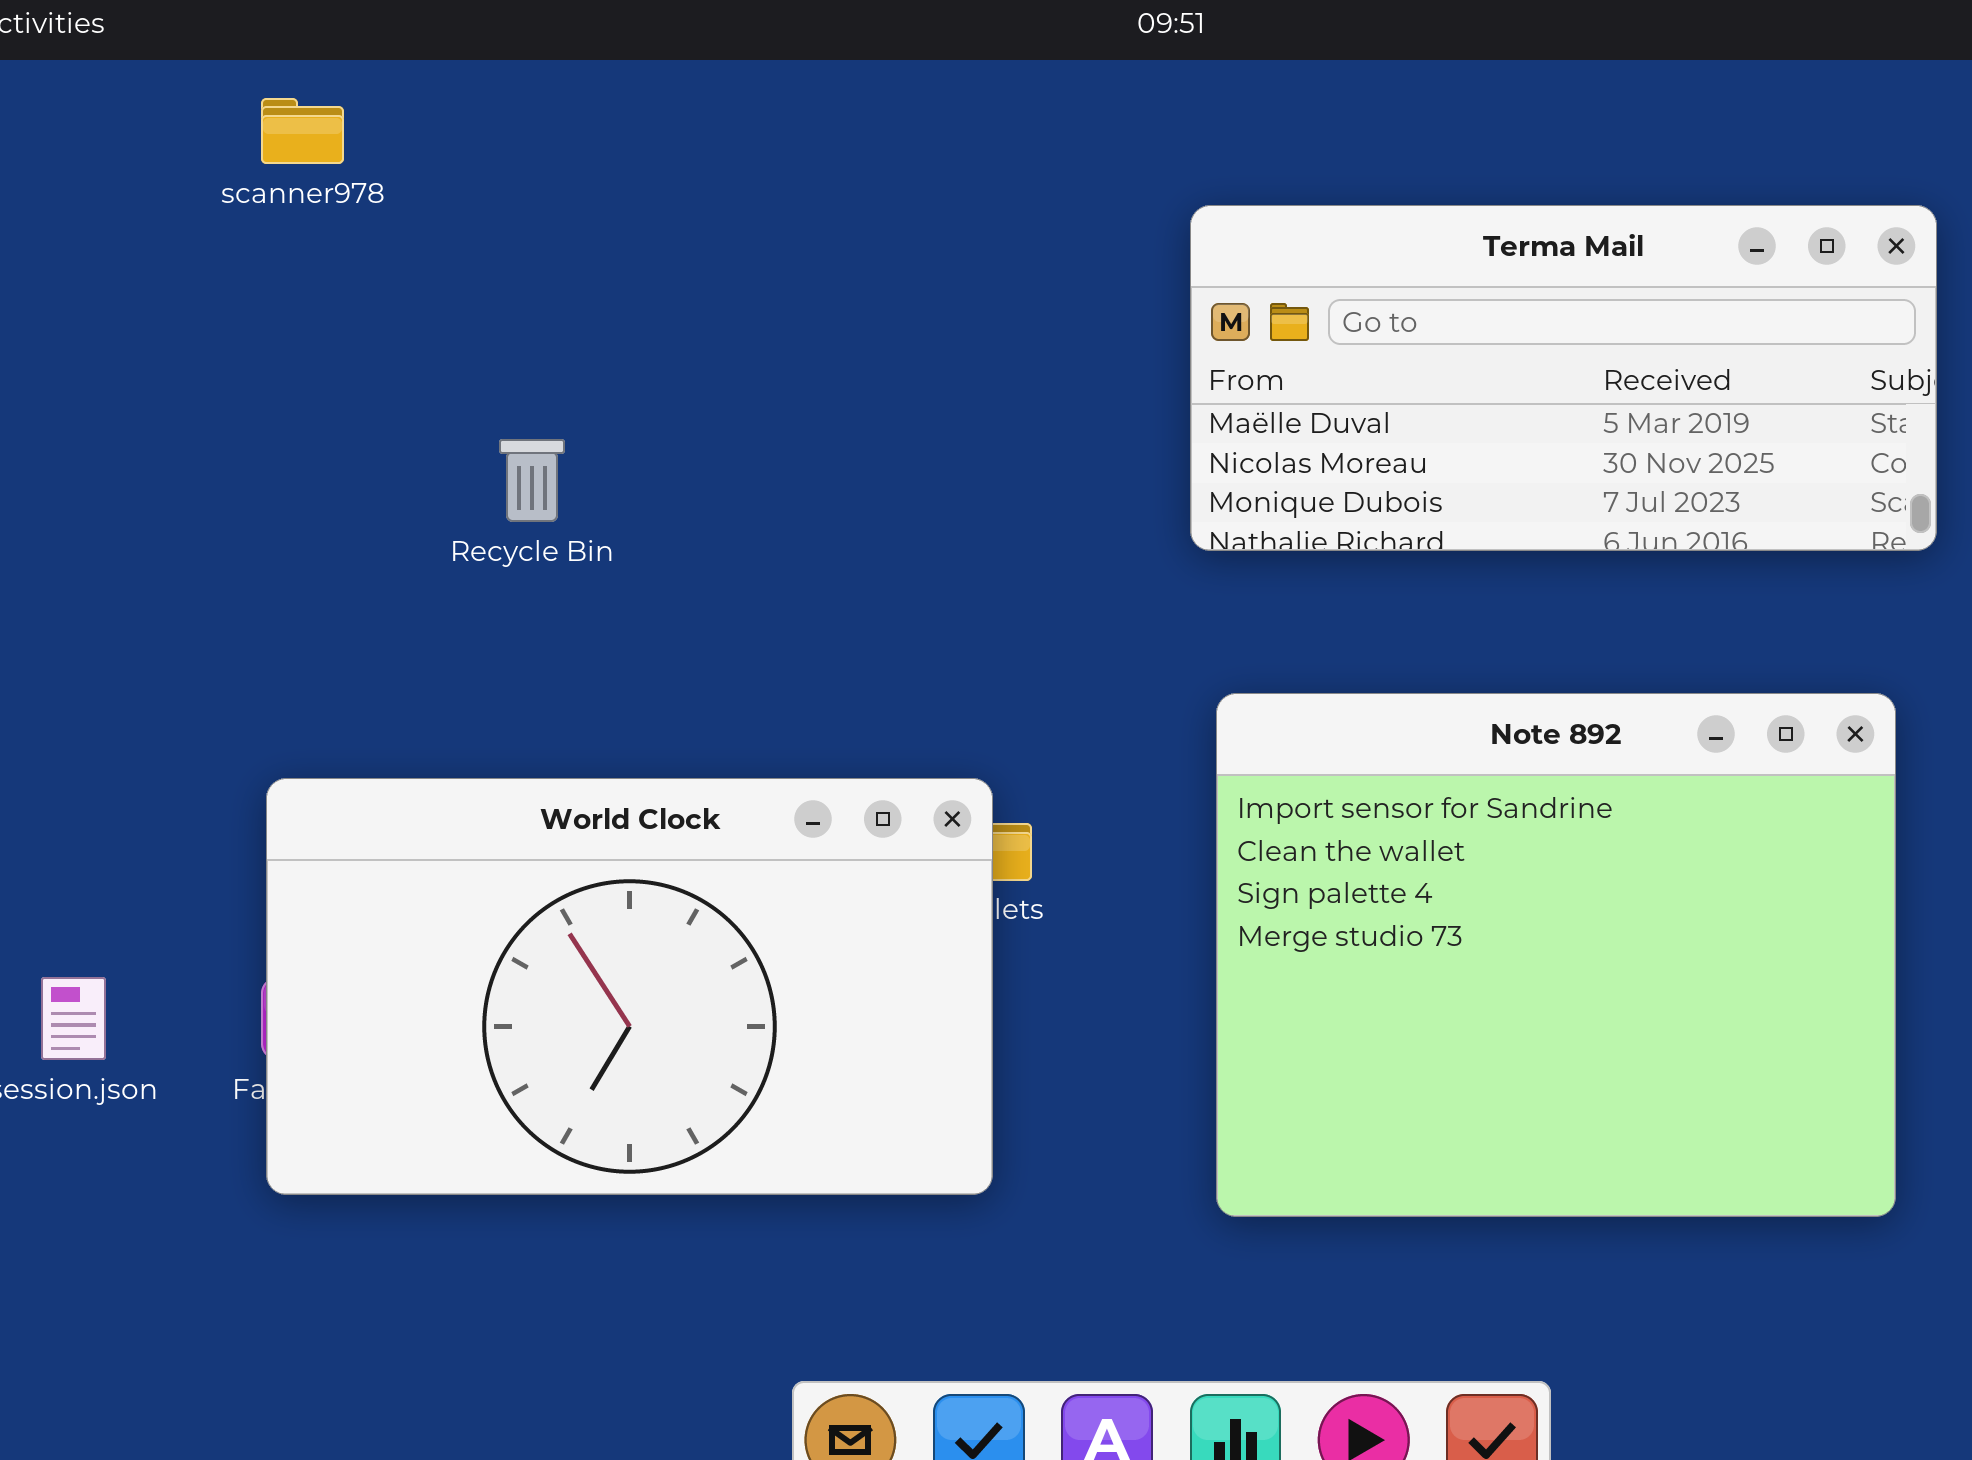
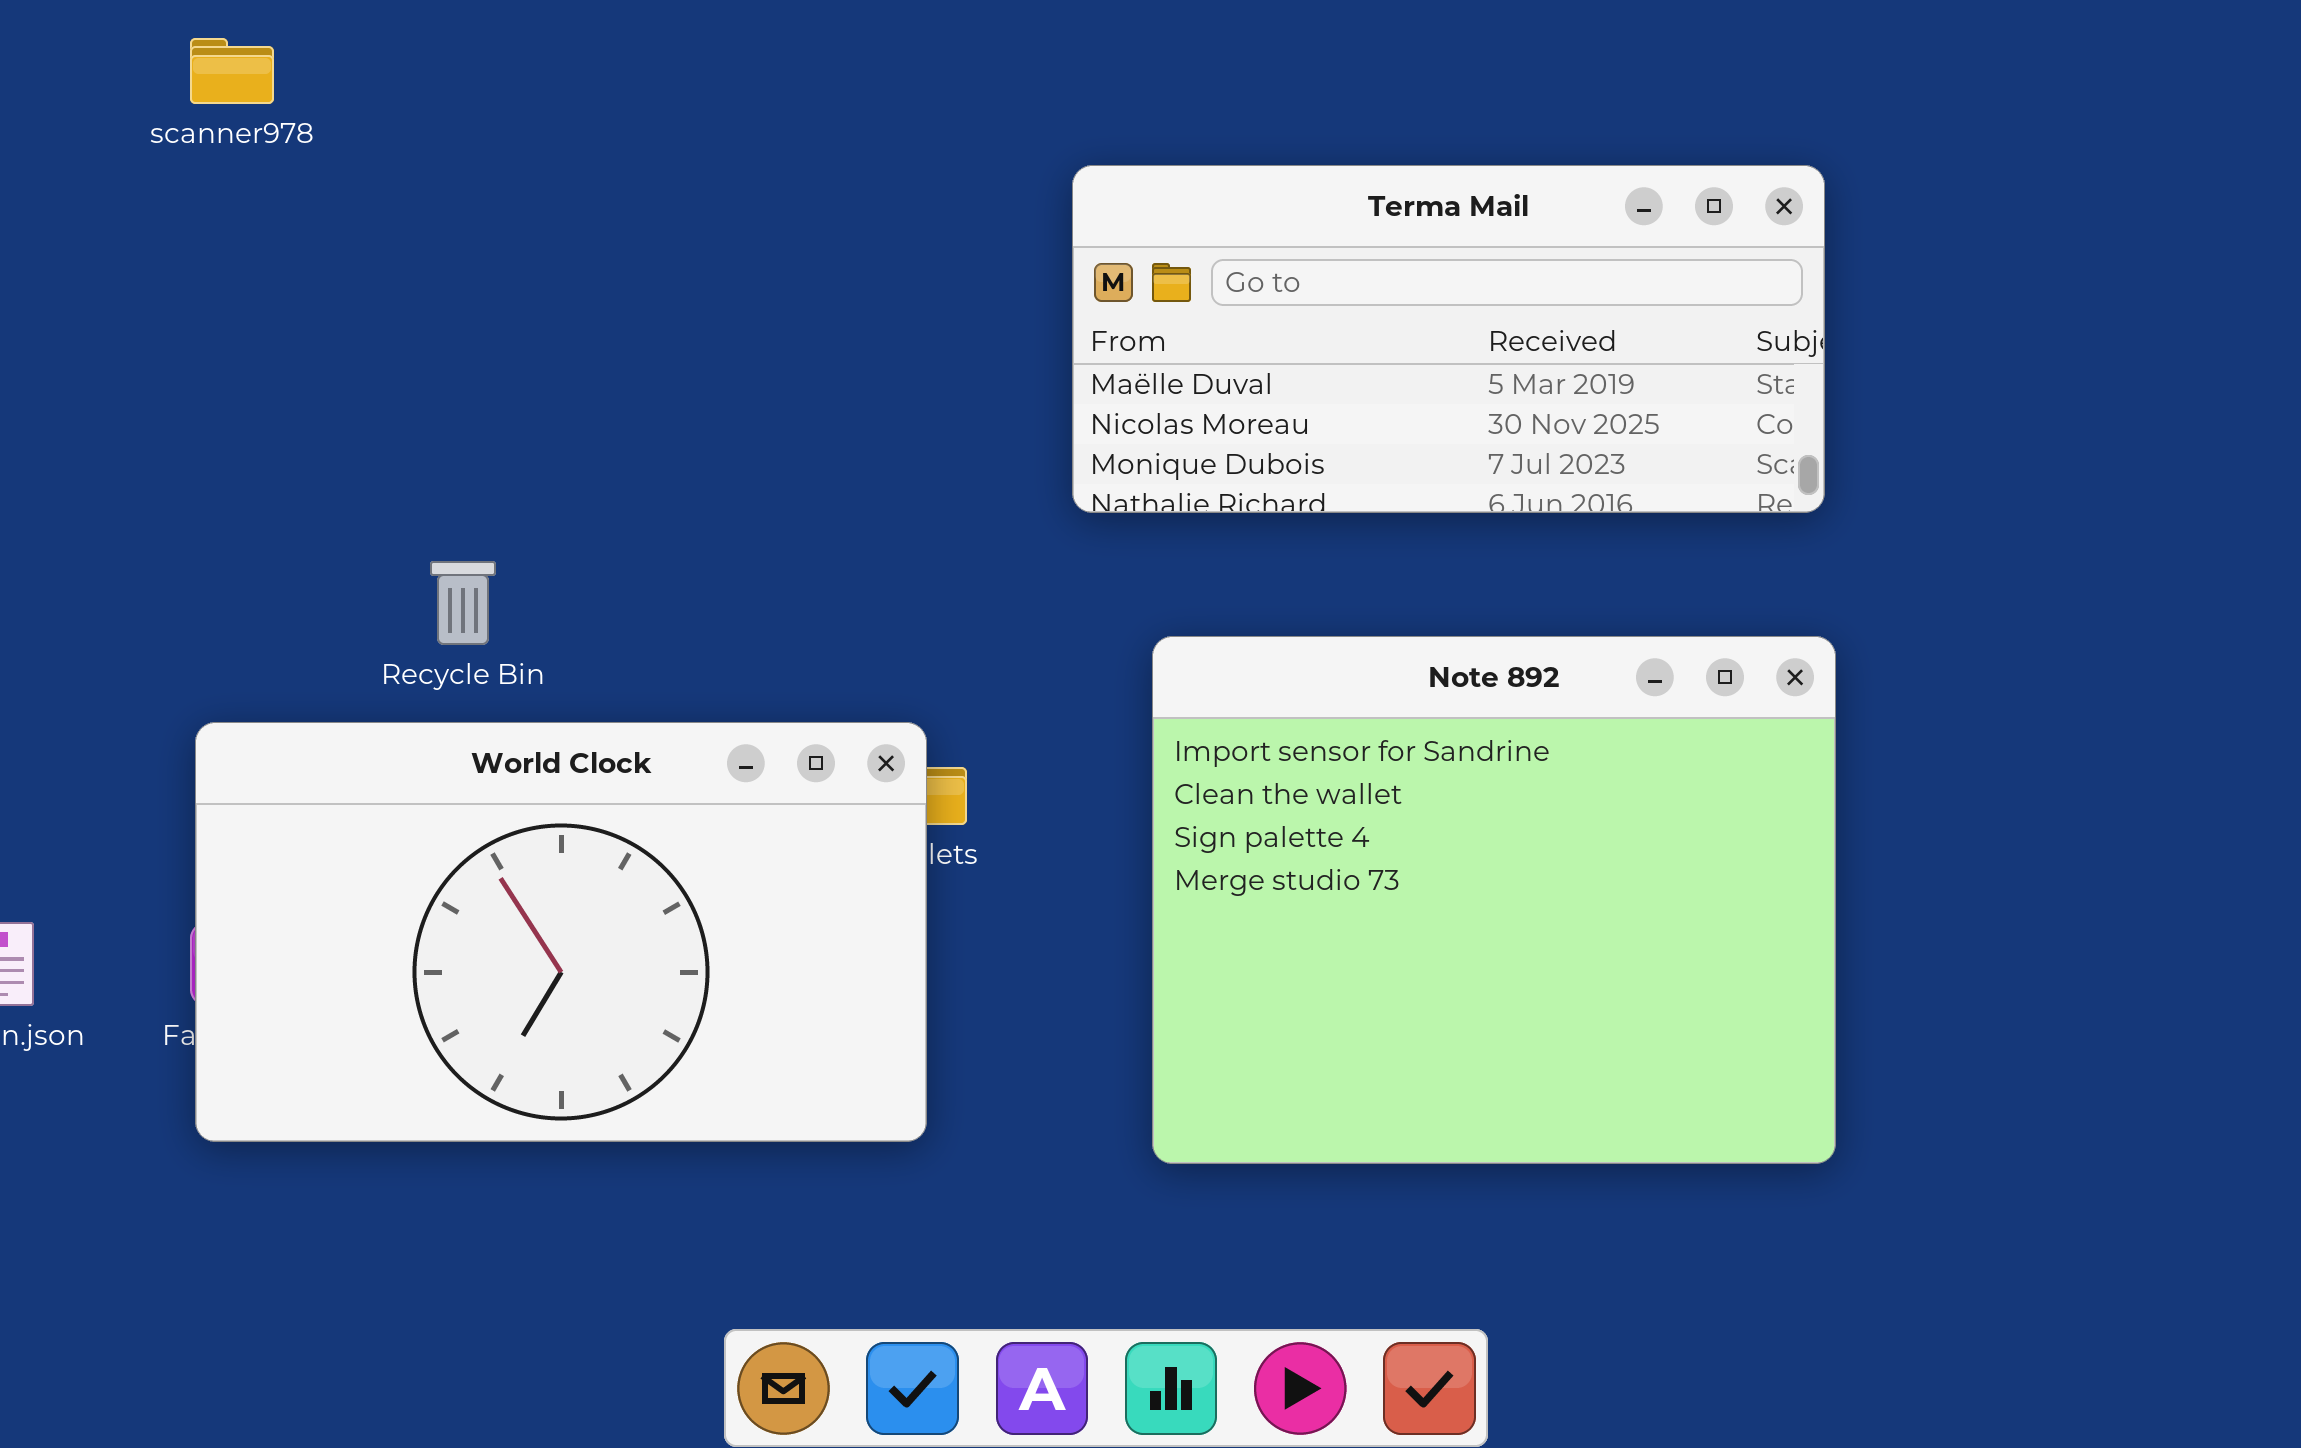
Terma Mail: [1190,205,1937,551] -> [1072,165,1825,513], moved
Recycle Bin: [499,439,565,522] -> [430,561,496,645], moved

